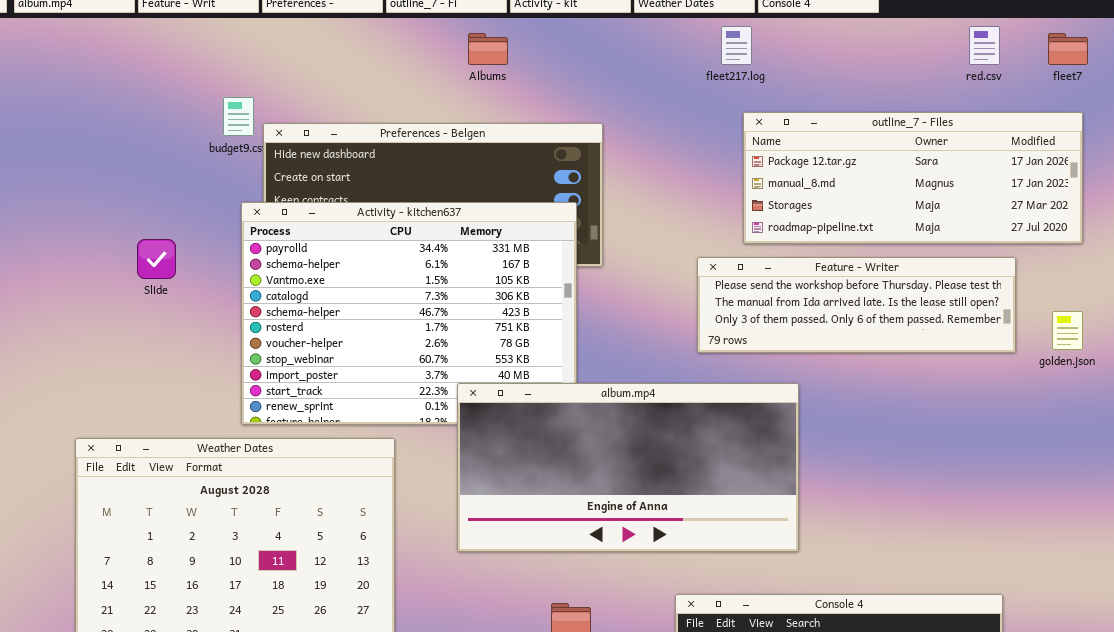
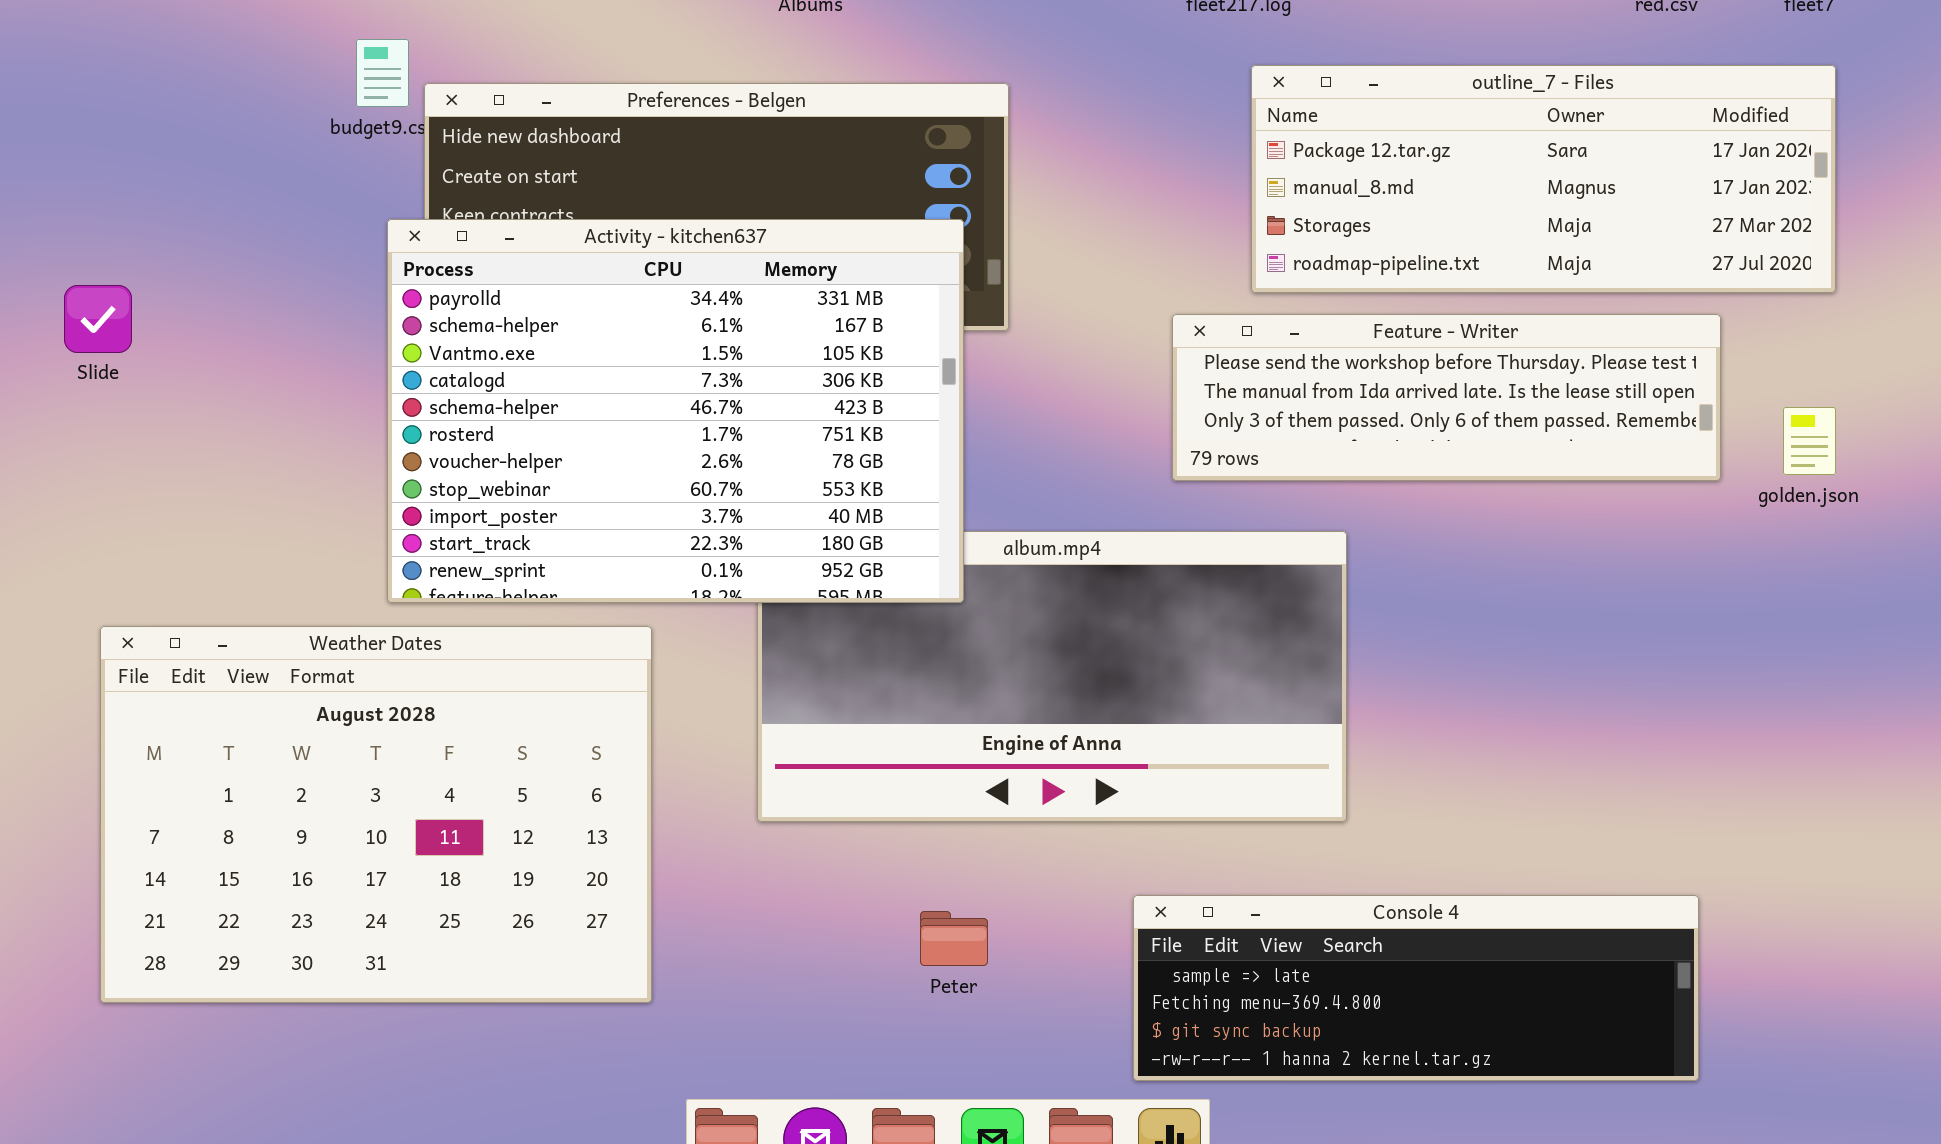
Activity - kitchen637: [241,202,577,425] -> [387,219,964,603], raised
Slide: [137,239,176,279] -> [64,285,132,353], moved

